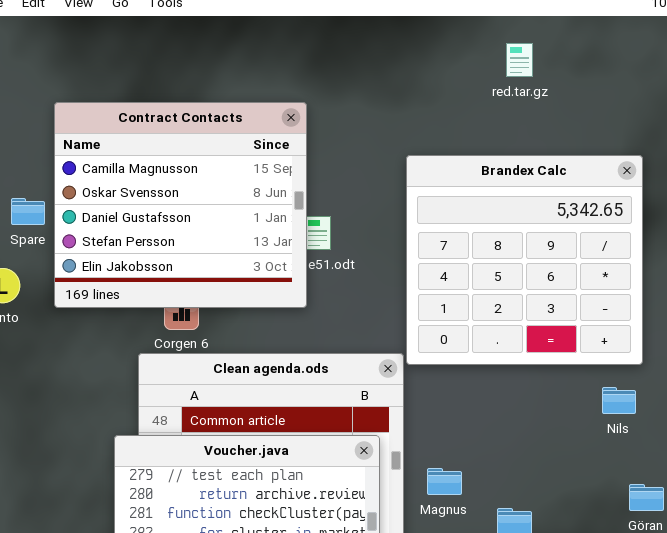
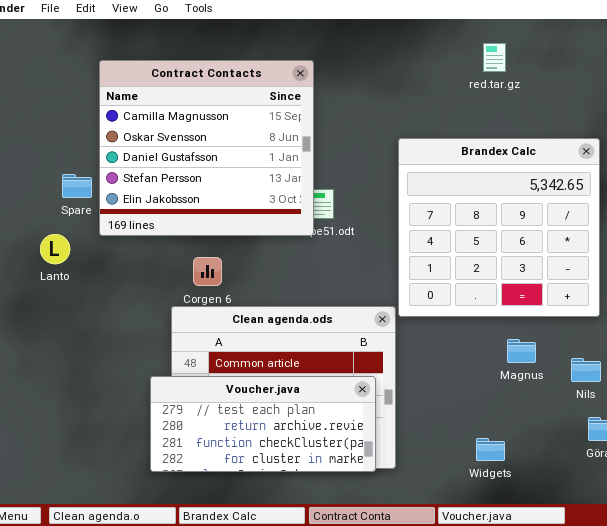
Contract Contacts: [54,102,307,308] -> [99,60,314,236], moved
Nils: [602,387,636,414] -> [571,358,601,382], moved
Magnus: [427,468,462,495] -> [507,339,536,363], moved

